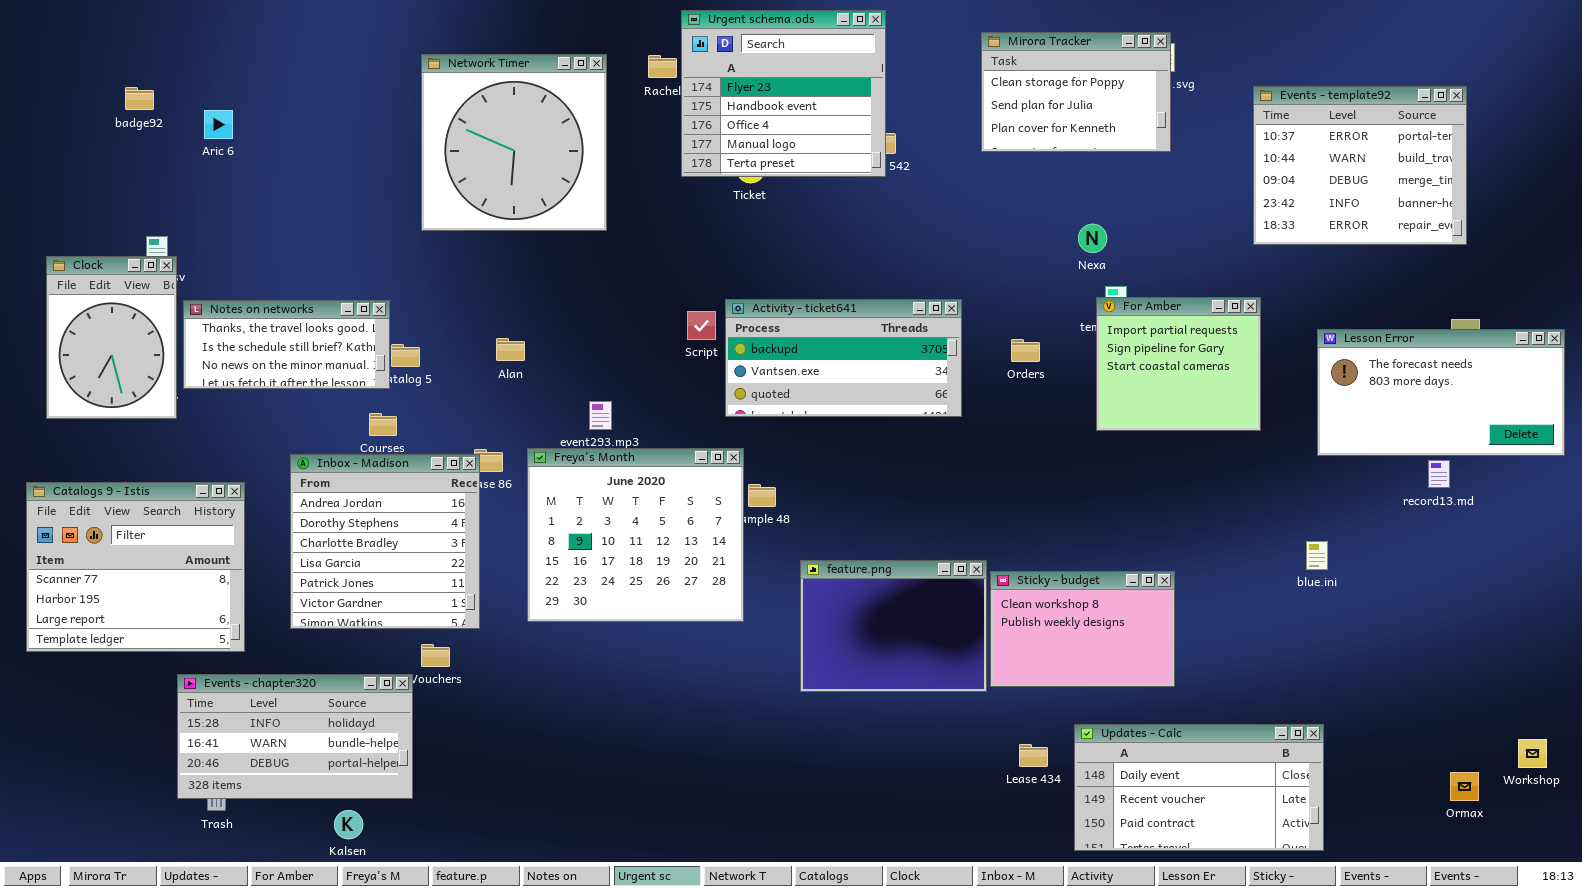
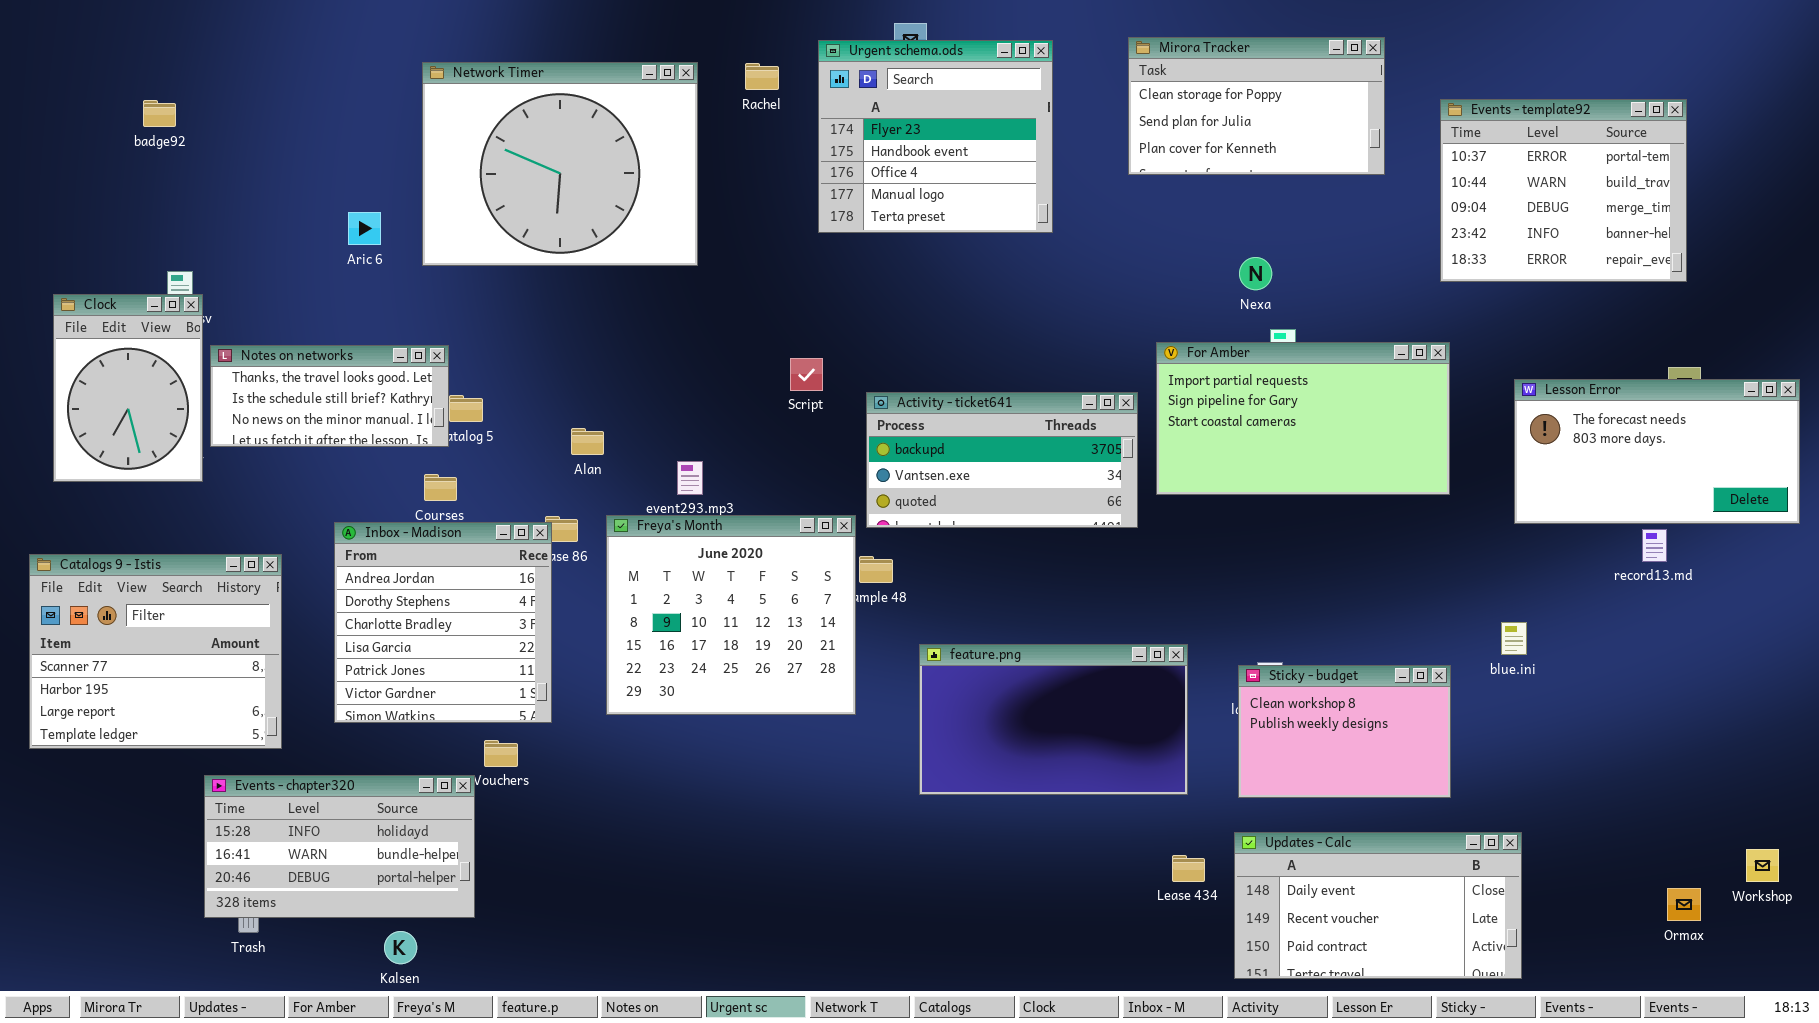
Urgent schema.ods: [681,10,886,177] -> [818,40,1053,233], moved
Mirora Tracker: [981,32,1171,152] -> [1128,37,1385,175], resized
Network Timer: [421,54,607,231] -> [422,62,698,266], resized
Aric 6: [204,110,233,139] -> [348,212,381,245], moved
For Amber: [1096,297,1261,431] -> [1156,342,1450,495], resized
Activity - ticket641: [725,299,962,417] -> [866,392,1138,528], moved
Alan: [496,338,525,361] -> [571,428,604,455], moved
feature.png: [800,560,987,692] -> [919,644,1188,795], resized
Sticky - budget: [990,571,1175,687] -> [1238,665,1451,798], moved

